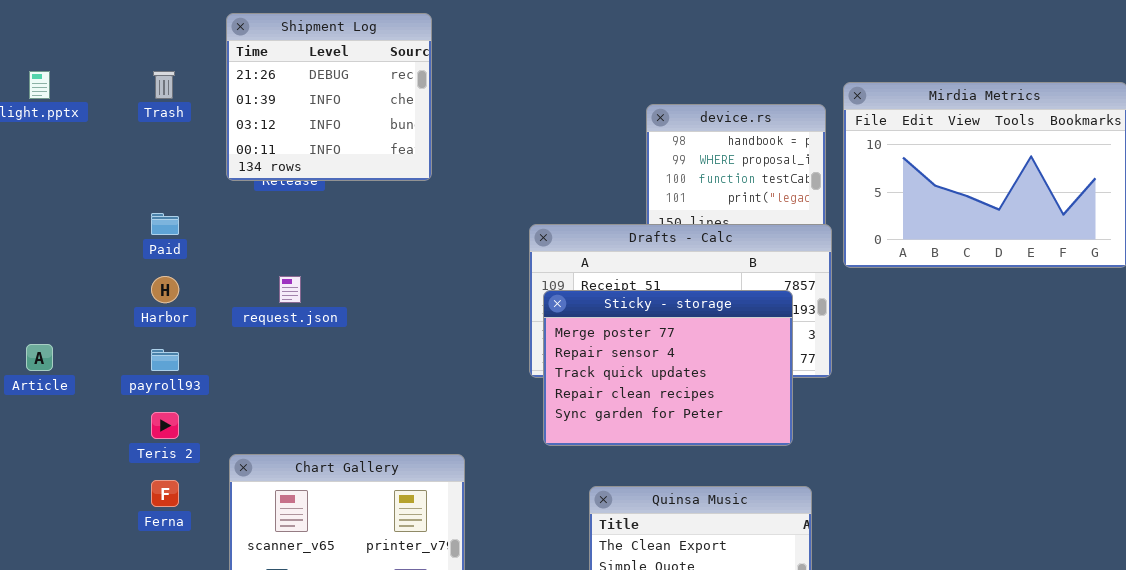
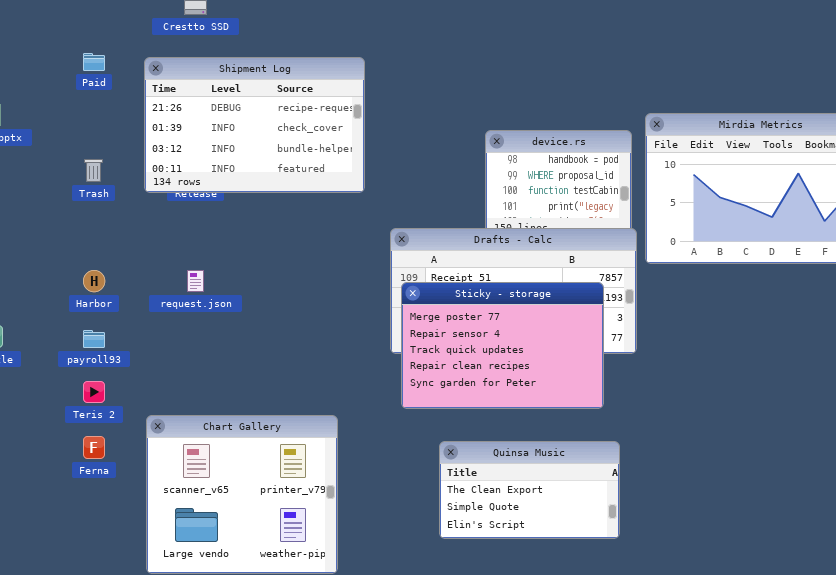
Shipment Log: [226,13,432,181] -> [144,57,365,193], resized
Trash: [153,71,175,99] -> [84,159,103,182], moved
Paid: [151,213,179,235] -> [83,53,105,71], moved

